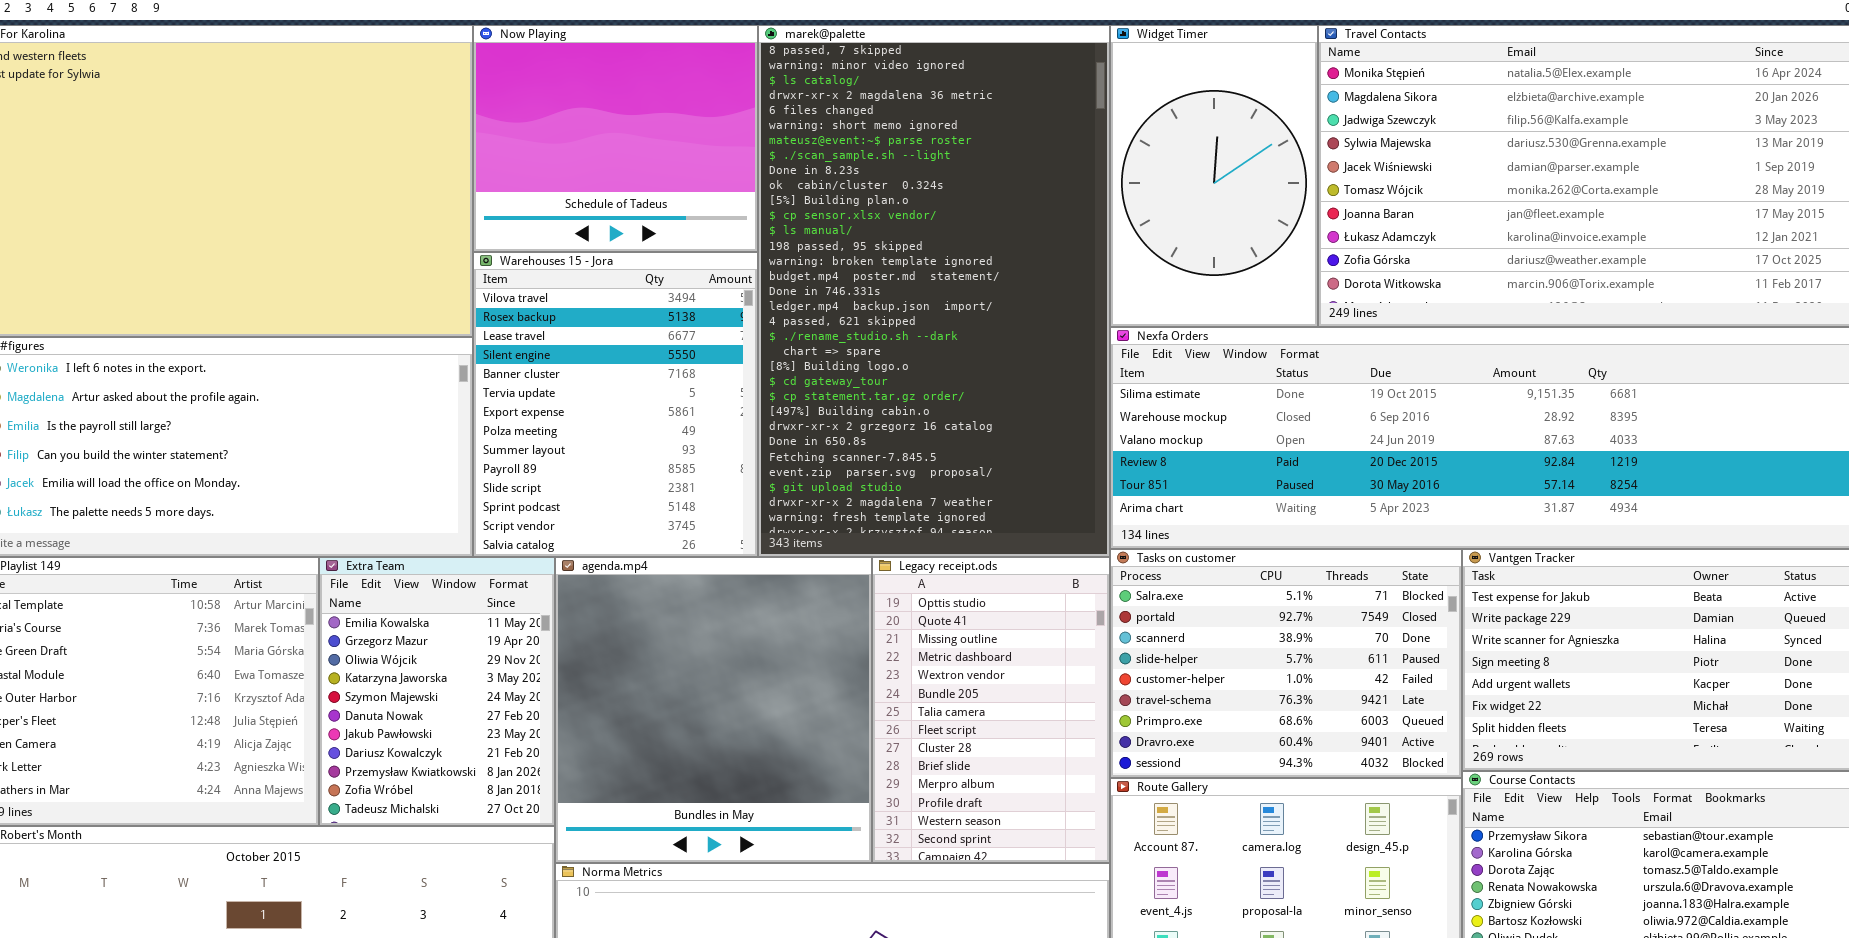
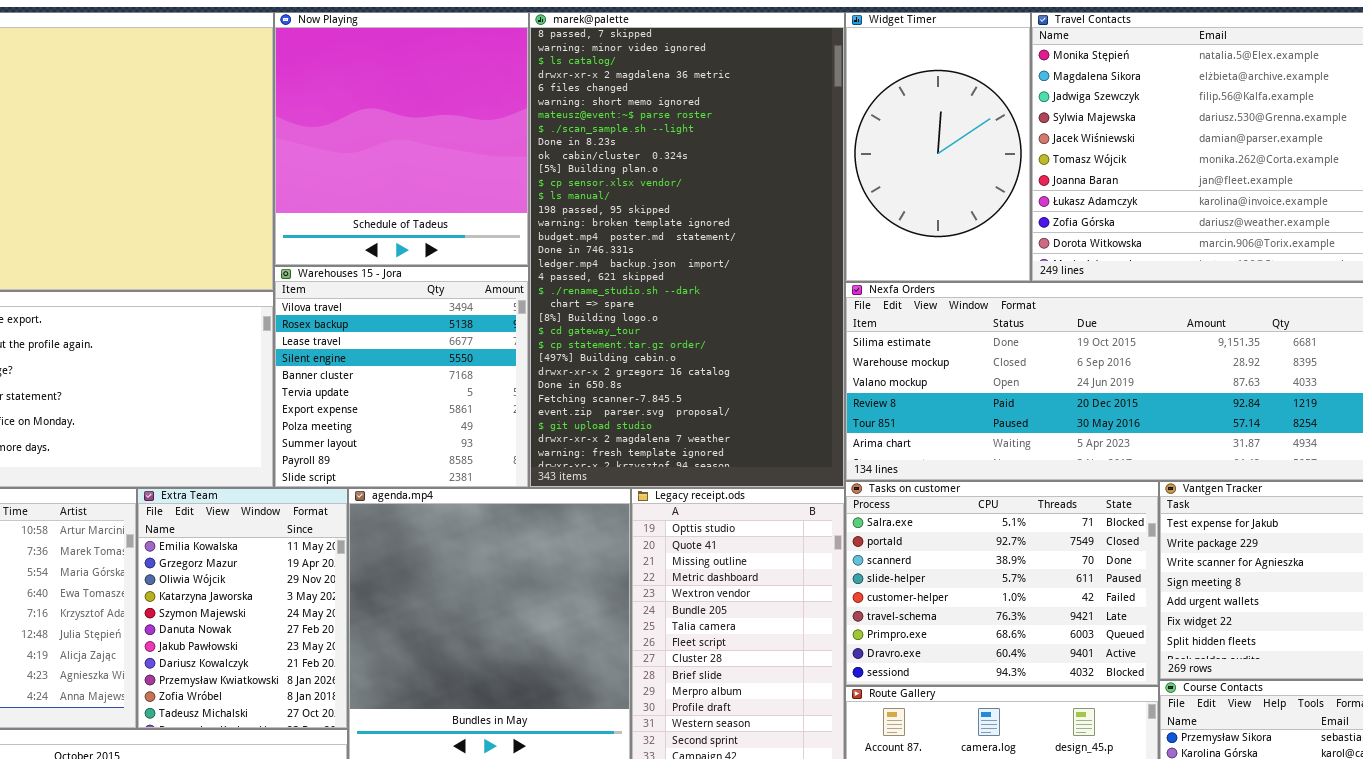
Now Playing: [473,25,758,252] -> [274,12,529,266], resized
Warehouses 15 - Jora: [473,252,758,557] -> [274,266,529,488], resized

